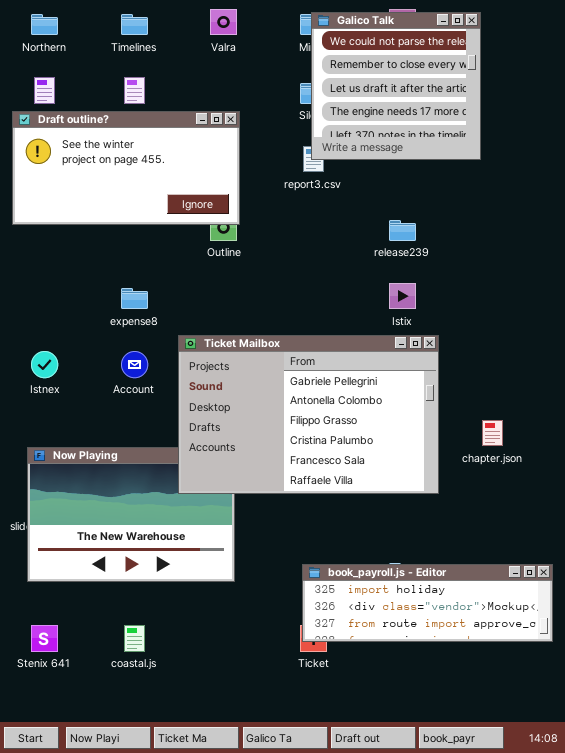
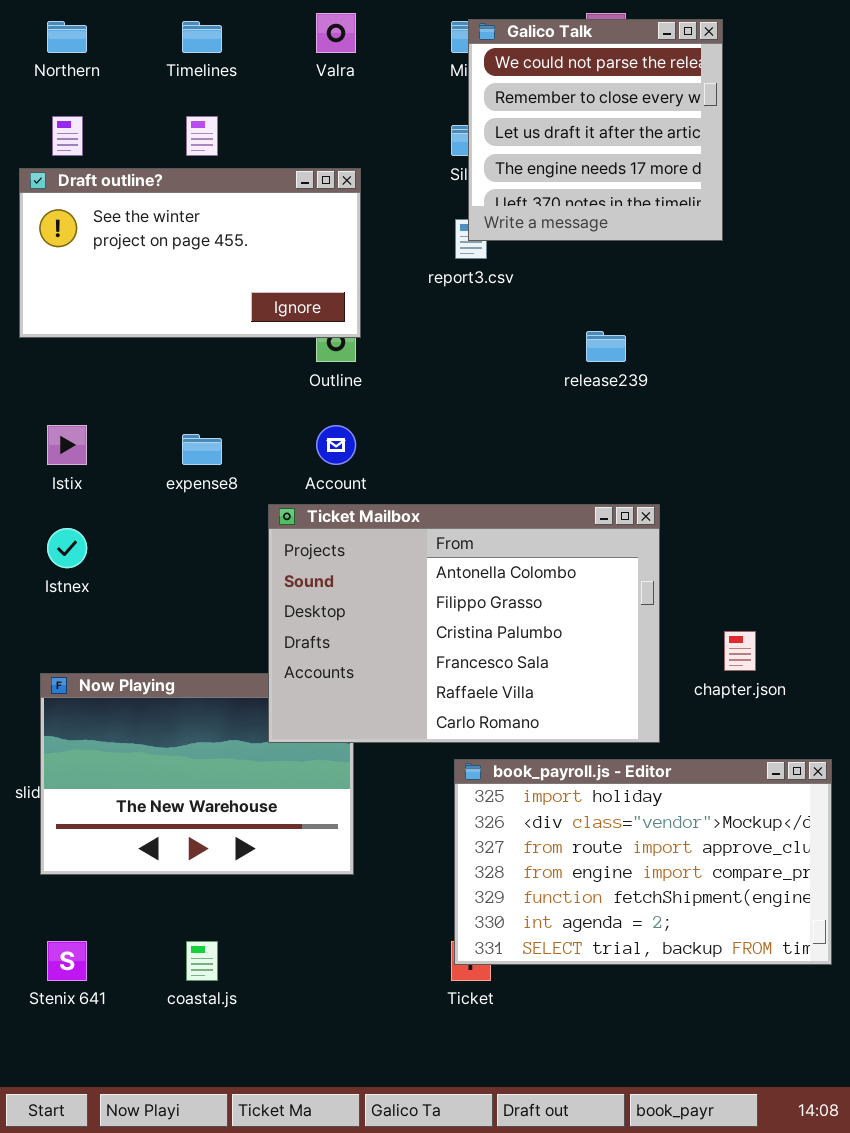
Istix: [389,283,416,309] -> [47,425,87,465], moved
Ticket Mailbox: [178,335,439,494] -> [268,504,660,743], scrolled down 1 row
Account: [121,351,148,378] -> [316,425,356,465], moved
book_payroll.js - Editor: [302,564,553,642] -> [454,759,832,965], resized

